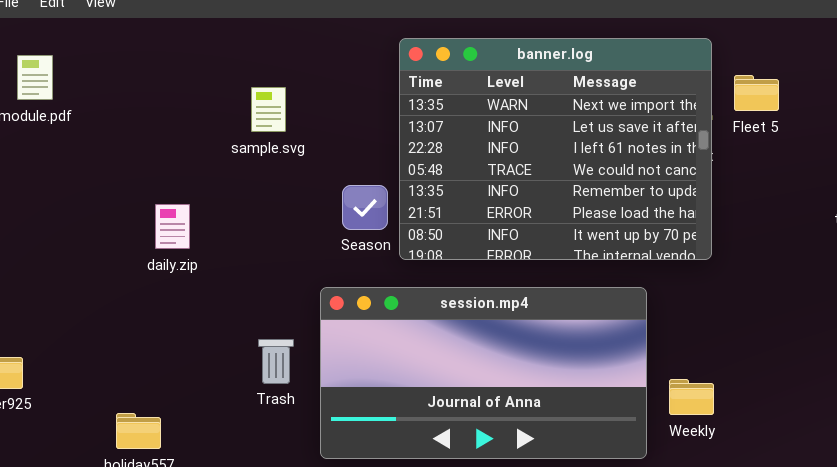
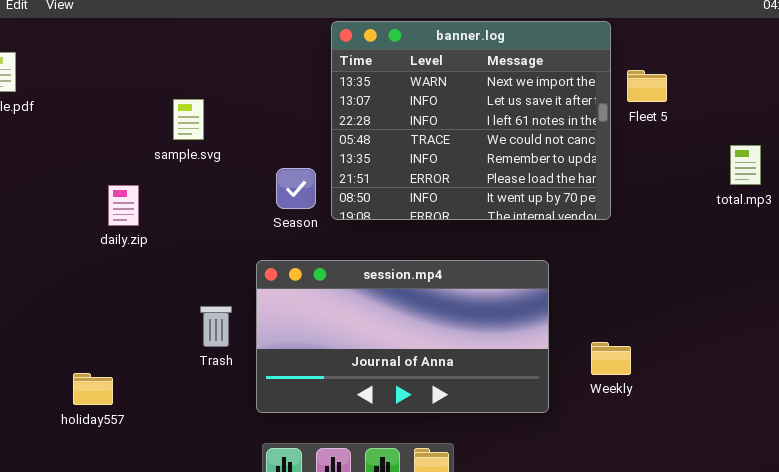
banner.log: [399,38,712,260] -> [331,21,611,220], moved
sample.svg: [251,87,286,132] -> [173,99,204,140], moved
Weekly: [669,379,714,415] -> [591,342,631,375], moved

